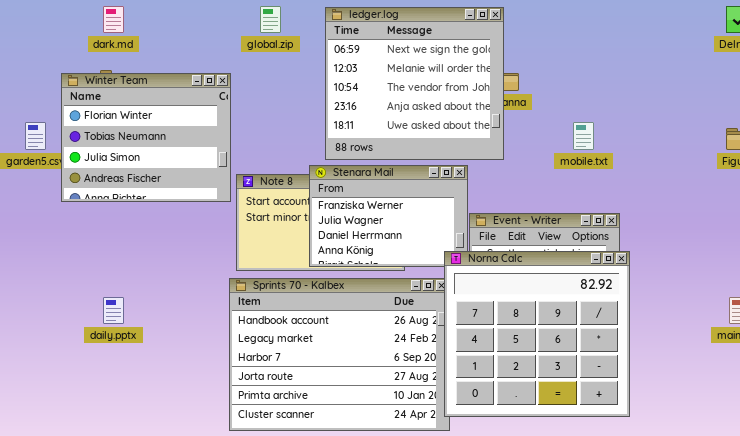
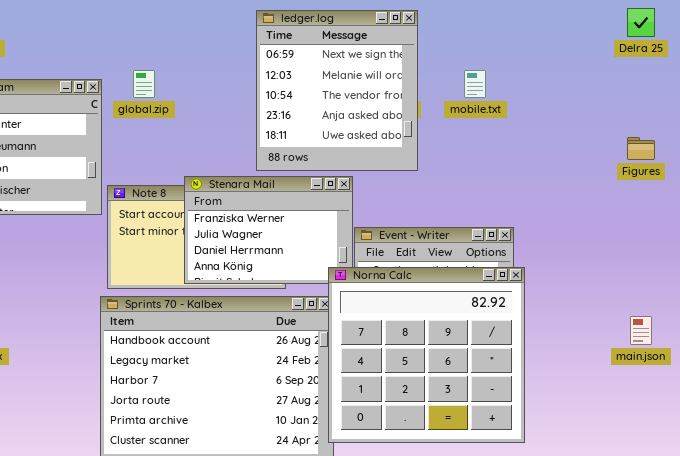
global.zip: [260,6,281,33] -> [133,70,155,98], moved
ledger.log: [325,7,504,160] -> [256,10,418,171], moved, resized
mobile.txt: [573,122,594,150] -> [464,70,486,98], moved

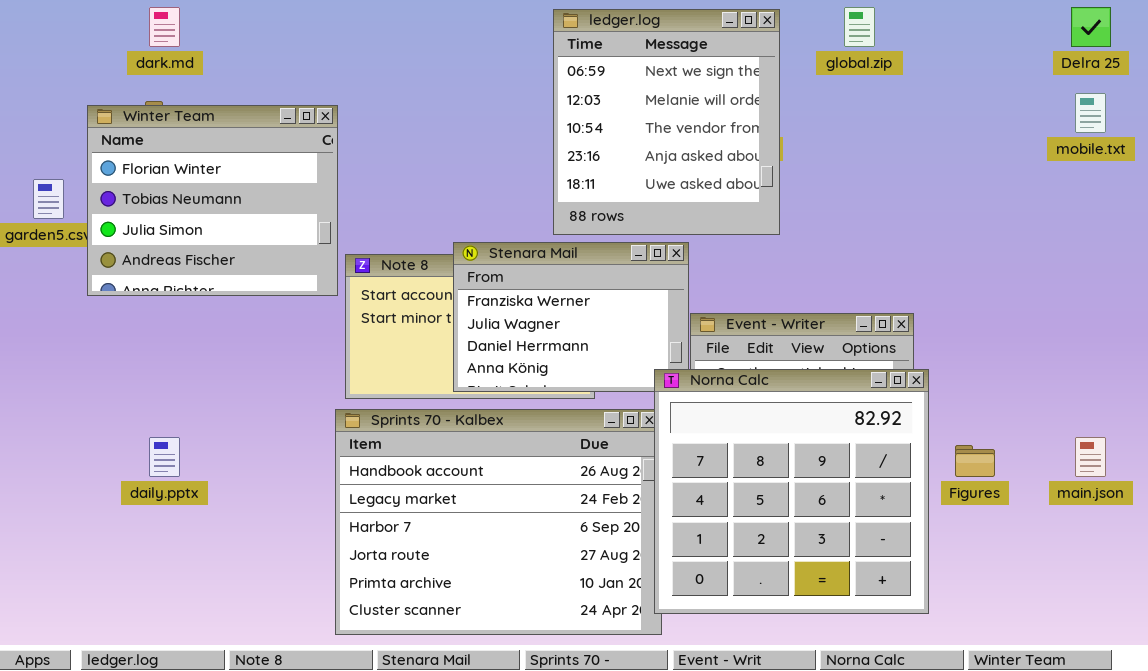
global.zip: [133,70,155,98] -> [844,7,875,47], moved
mobile.txt: [464,70,486,98] -> [1075,93,1106,133], moved
Figures: [627,137,655,160] -> [955,445,995,477], moved

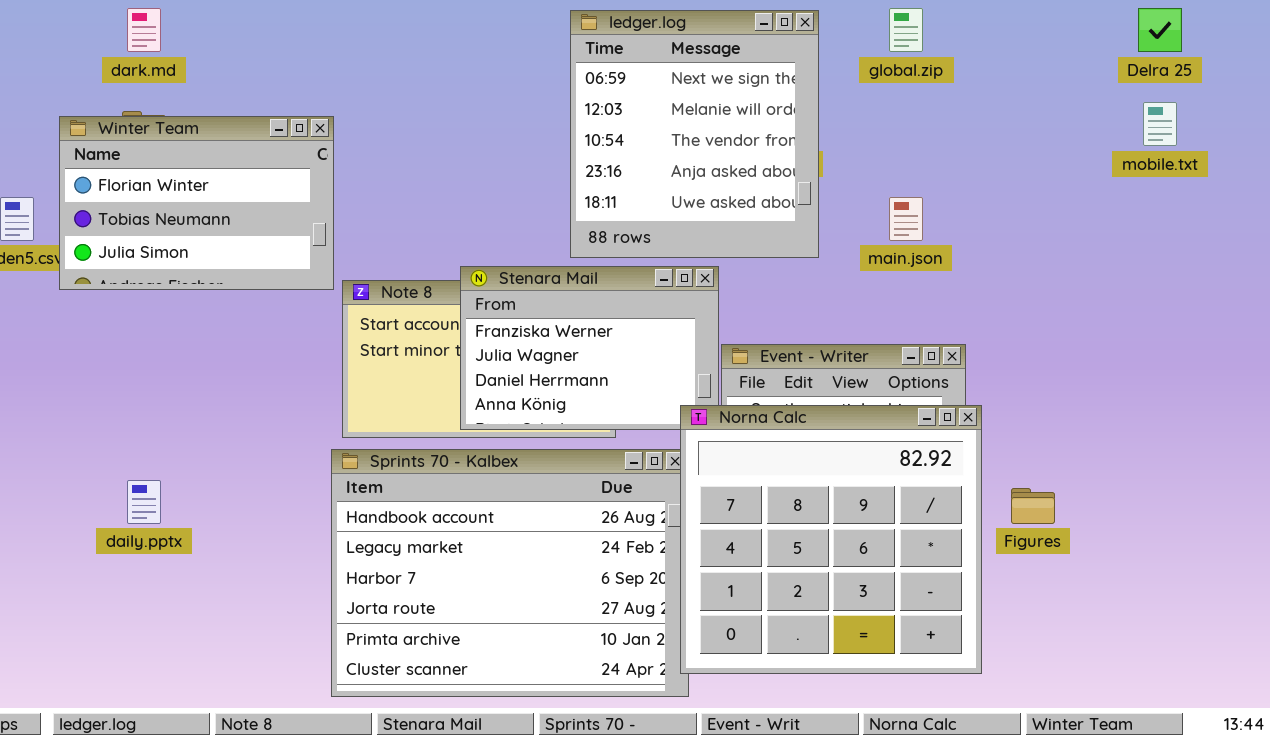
Winter Team: [87,105,338,296] -> [59,116,334,290], resized
main.json: [1075,437,1106,477] -> [889,197,923,241], moved

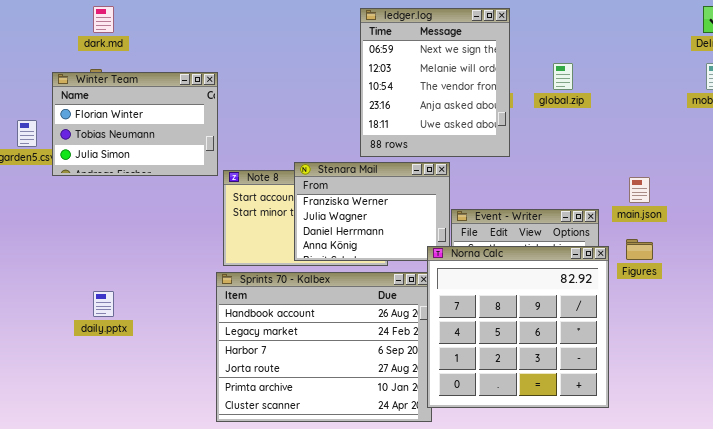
global.zip: [889,8,923,52] -> [553,63,573,90], moved
main.json: [889,197,923,241] -> [629,177,650,203], moved
Figures: [1011,488,1055,524] -> [626,239,653,260], moved

